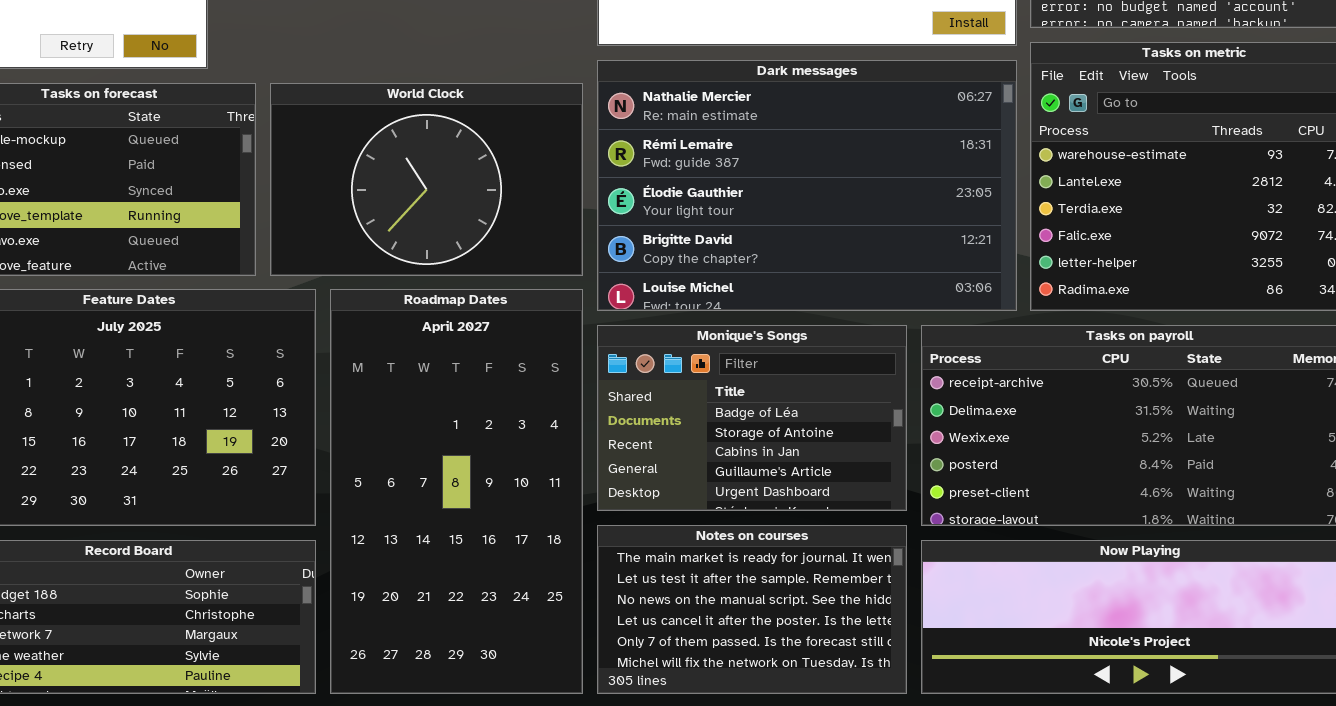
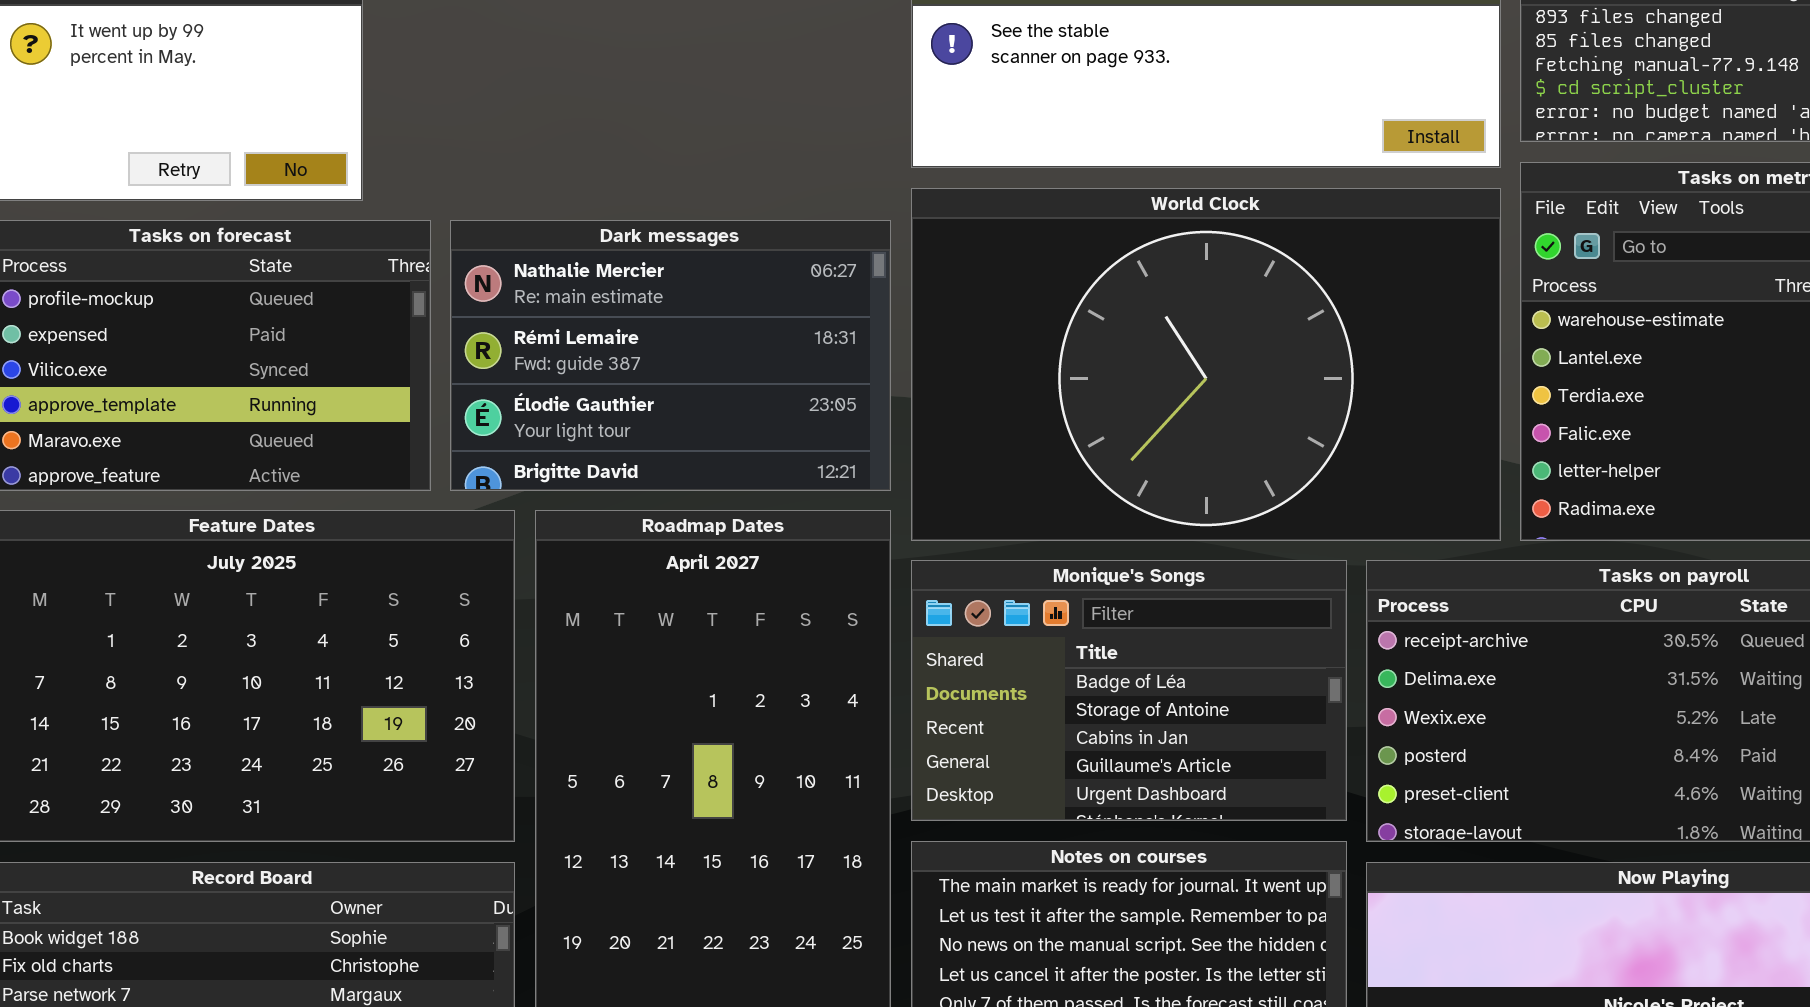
Dark messages: [597,60,1017,311] -> [450,220,891,491], moved, resized
World Clock: [270,83,583,276] -> [911,188,1501,541], moved, resized

